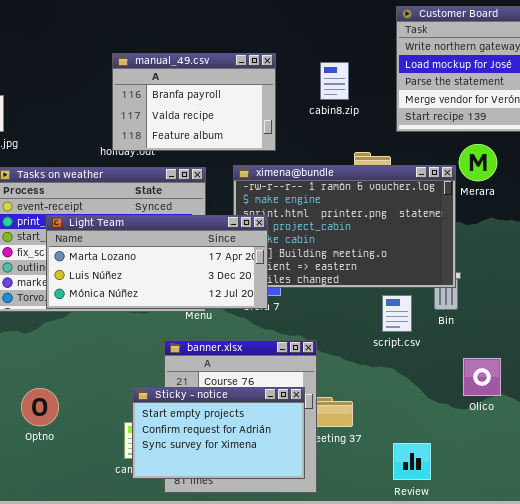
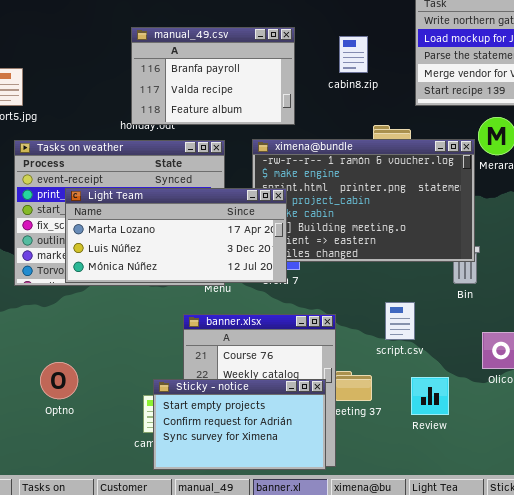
script.csv: [382,295,412,332] -> [385,302,415,340], moved
Sticky - notice: [132,387,305,479] -> [153,379,326,470], moved
Review: [393,443,431,480] -> [411,377,449,415], moved

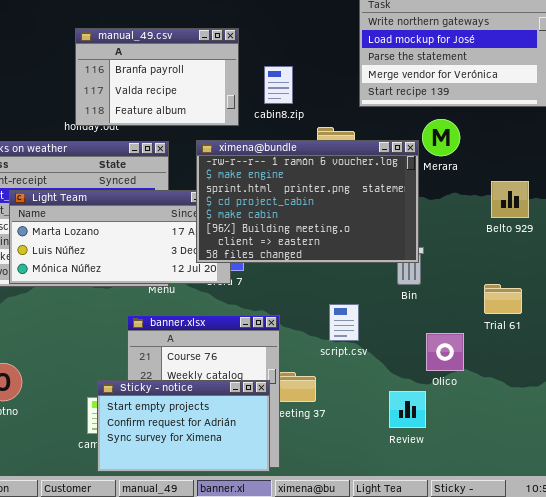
cabin8.zip: [339,36,368,73] -> [264,66,293,104], moved
ximena@bundle: [252,139,475,262] -> [196,140,419,263], raised
Review: [411,377,449,415] -> [389,391,426,428], moved

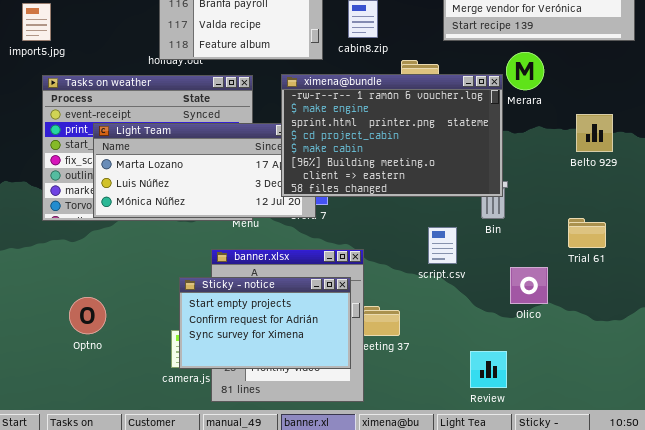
script.csv: [329,304,359,341] -> [428,227,457,264], moved
Sticky - notice: [97,380,270,472] -> [179,277,351,369], moved
Review: [389,391,426,428] -> [470,351,507,388], moved

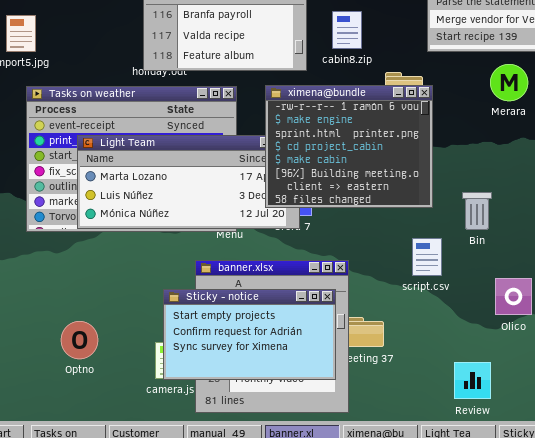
ximena@bundle: [281,74,503,197] -> [265,85,433,208], resized
Optno: [69,297,106,334] -> [61,321,98,359], moved

